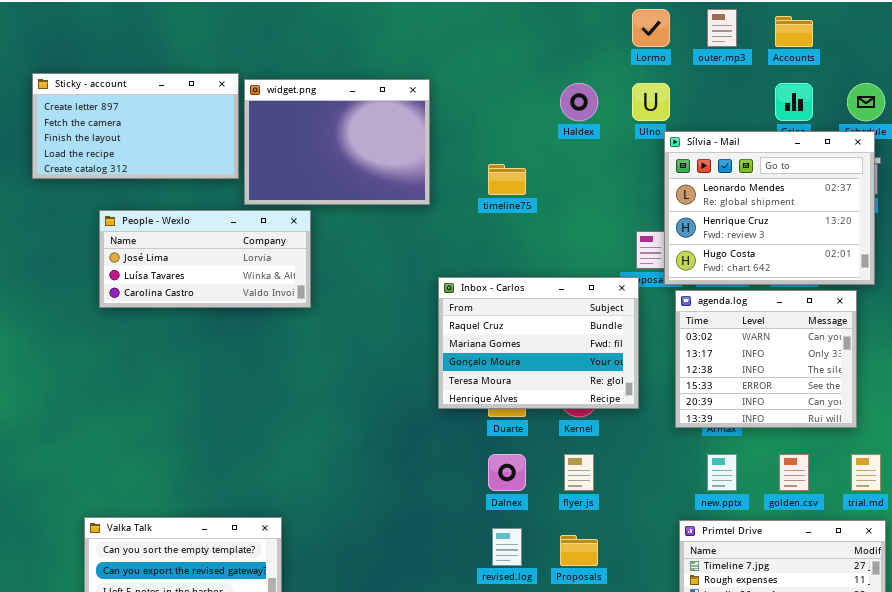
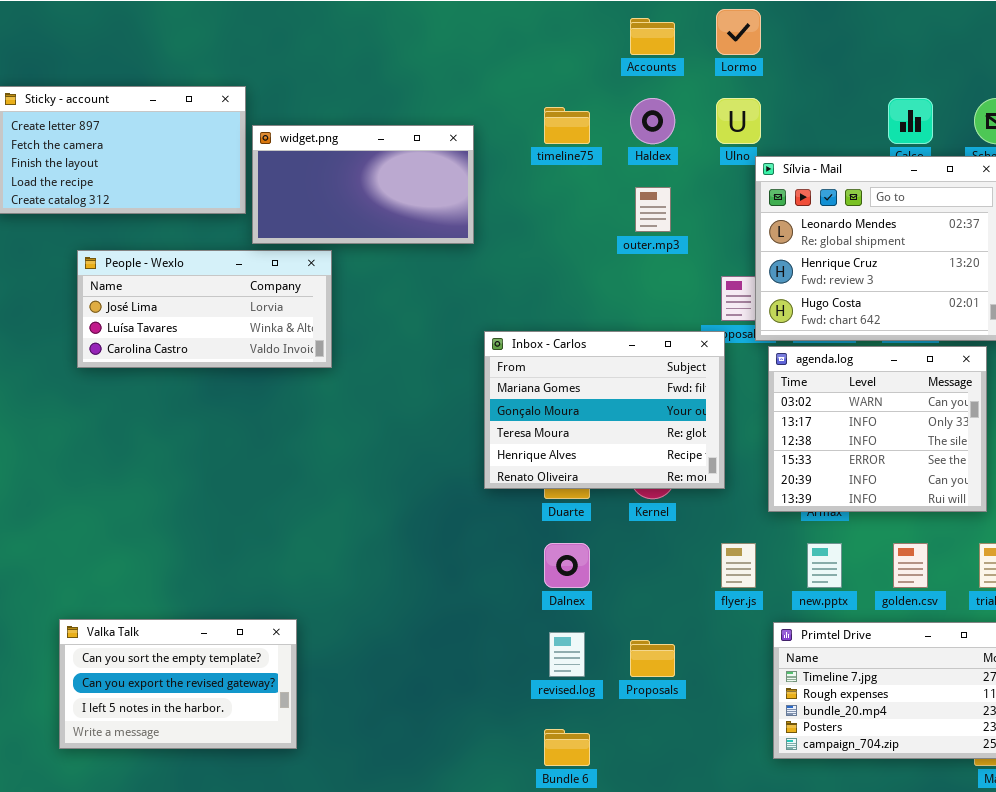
outer.mp3: [707,9,737,47] -> [635,187,671,232], moved
Accounts: [775,16,813,47] -> [630,18,675,55], moved
widget.png: [244,79,430,205] -> [252,125,474,244], resized
timeline75: [488,164,526,195] -> [544,107,590,144], moved
Inbox - Carlos: [438,277,639,409] -> [484,331,725,489], scrolled down 1 row
flyer.js: [564,454,594,491] -> [721,543,756,588], moved

